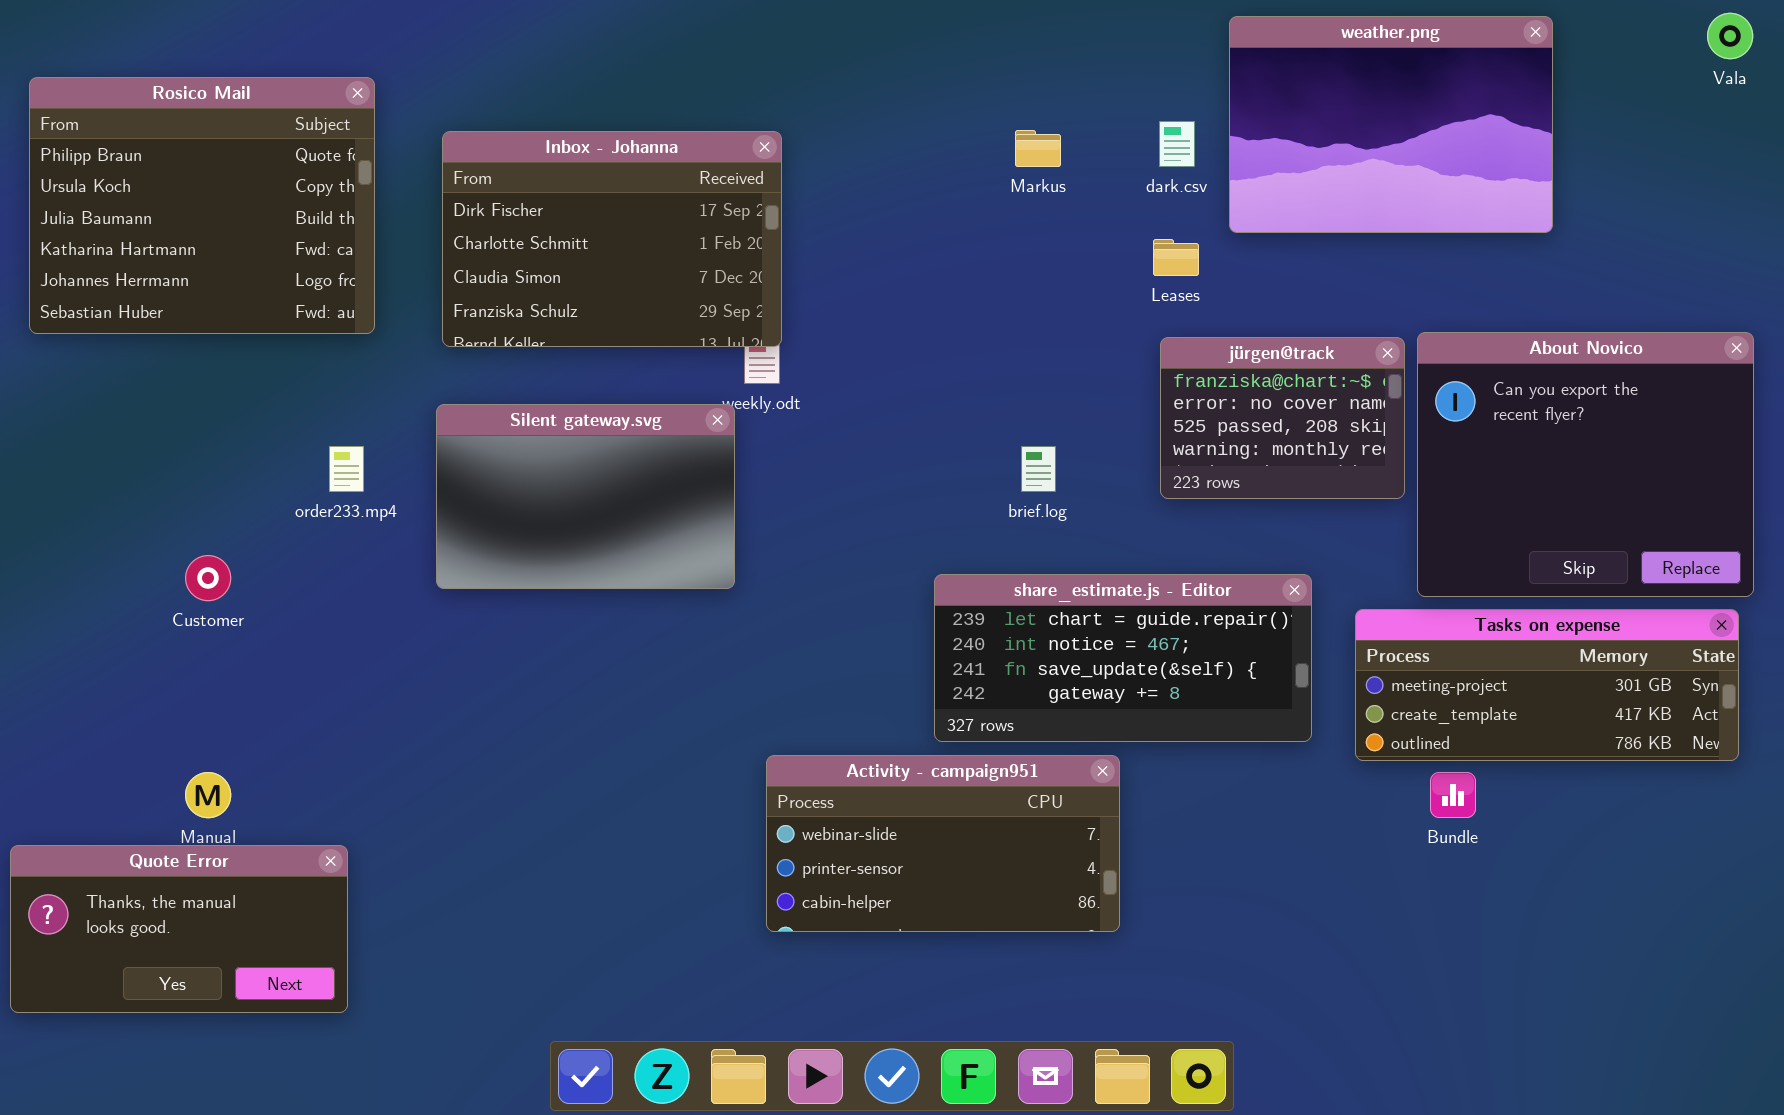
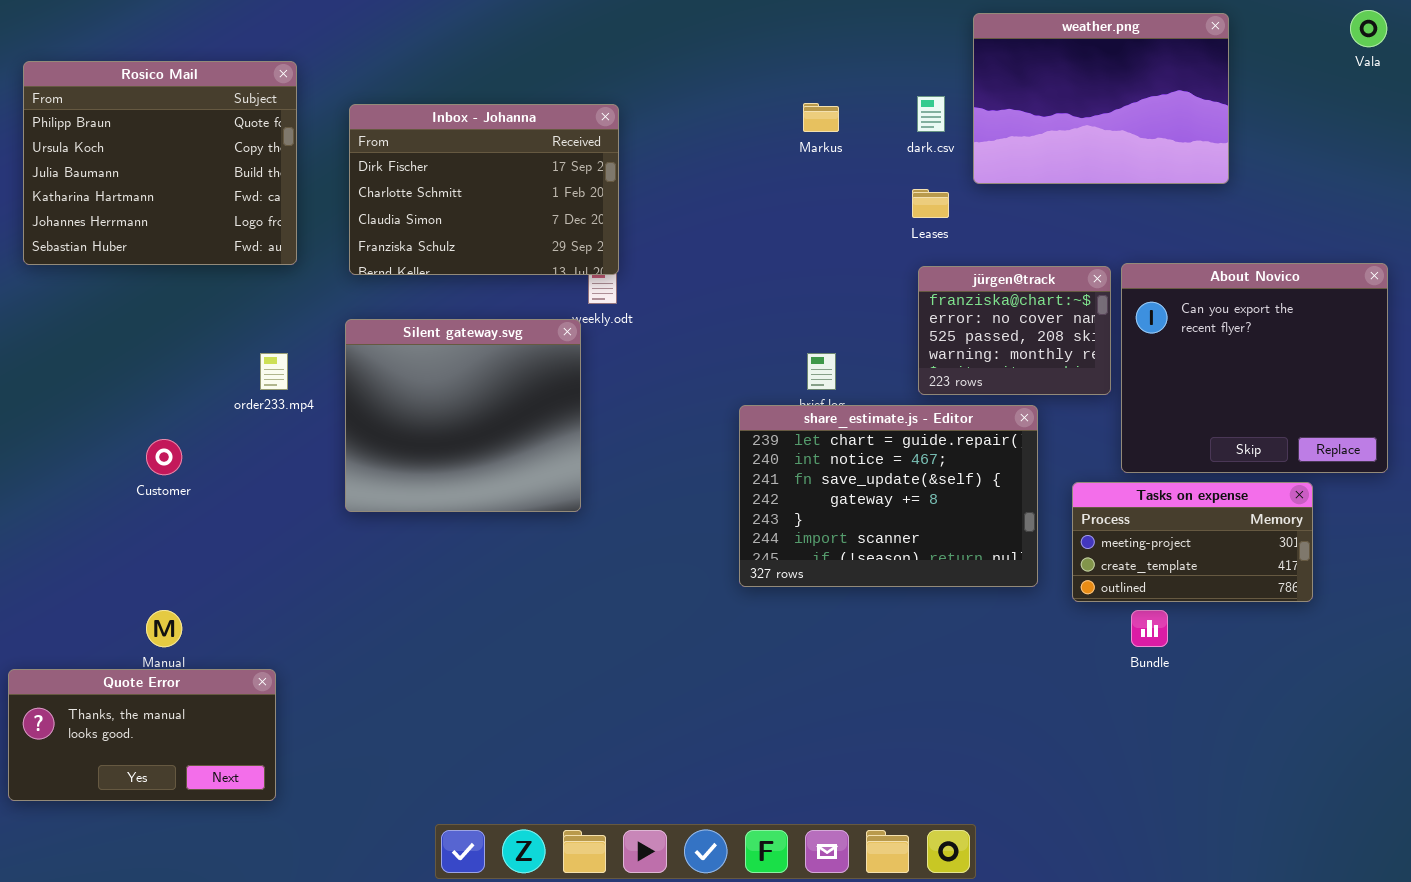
Silent gateway.svg: [436,404,735,589] -> [345,319,581,512], resized
share_estimate.js - Editor: [934,574,1312,742] -> [739,405,1038,587], resized
Tasks on expense: [1355,609,1739,761] -> [1072,482,1313,602], resized
Activity - campaign951: [766,755,1120,932] -> none, closed

